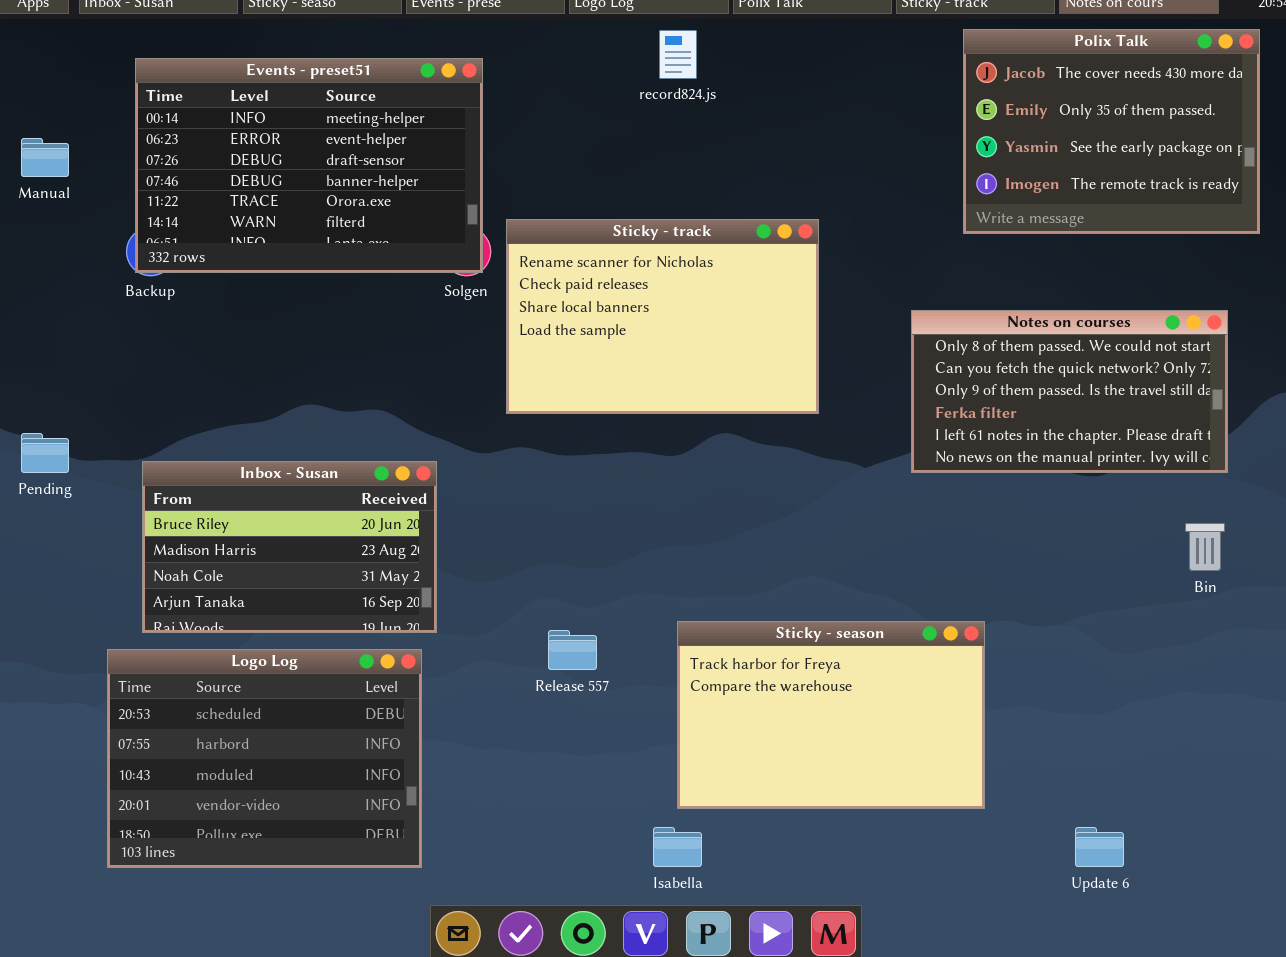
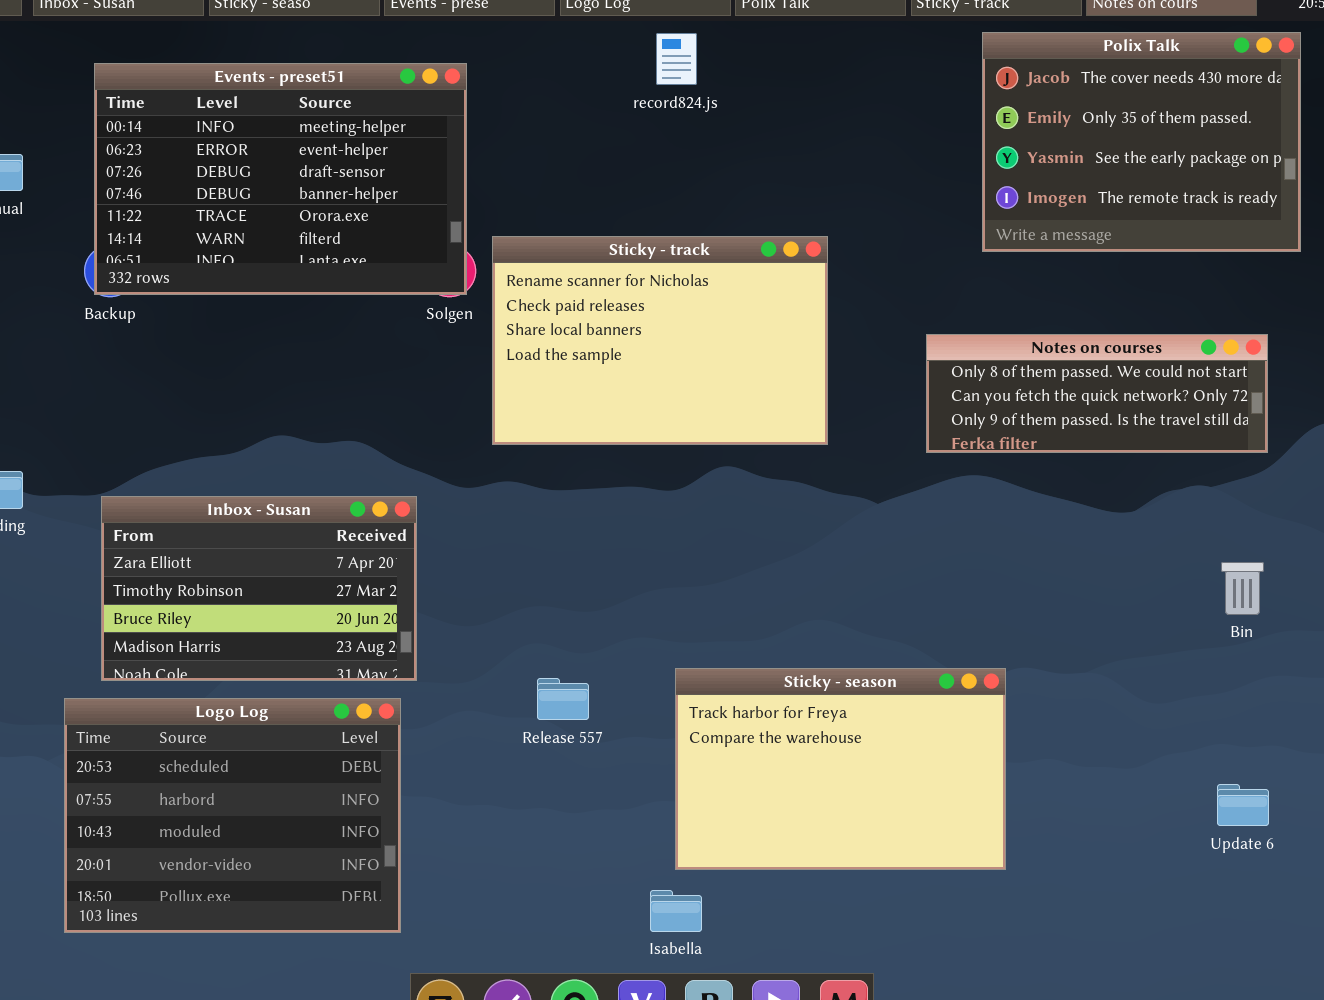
Notes on courses: [911,310,1228,473] -> [926,334,1268,453], resized
Inbox - Susan: [142,461,437,633] -> [101,496,417,681], scrolled up 2 rows
Update 6: [1075,827,1124,867] -> [1217,784,1269,826], moved

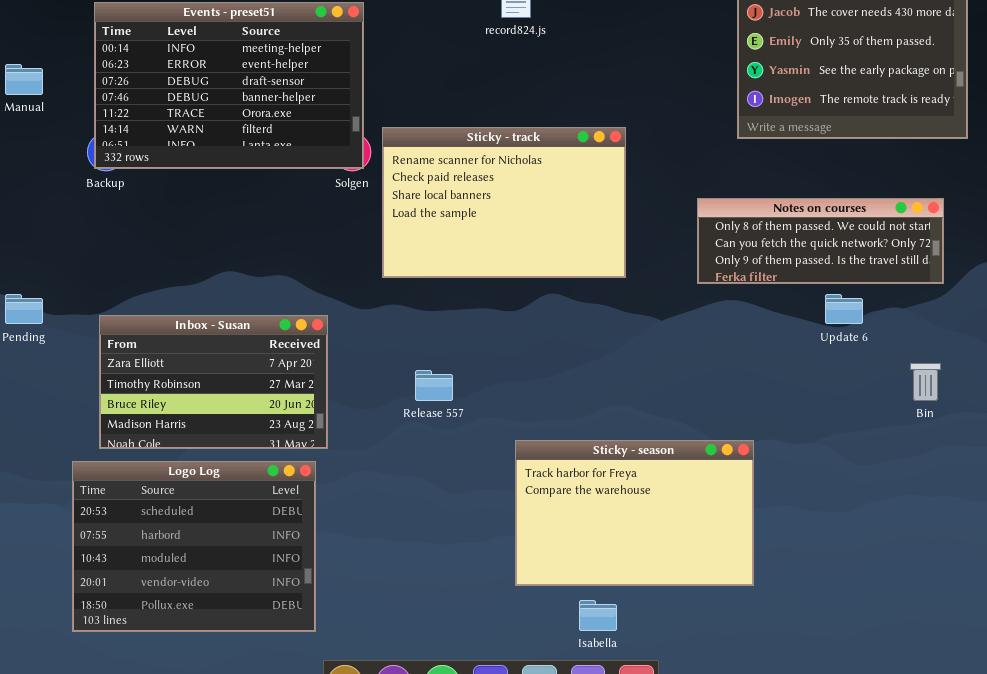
Release 557: [537,678,589,720] -> [415,370,453,401], moved
Update 6: [1217,784,1269,826] -> [825,294,863,324], moved
Isabella: [650,890,702,932] -> [579,600,617,631], moved

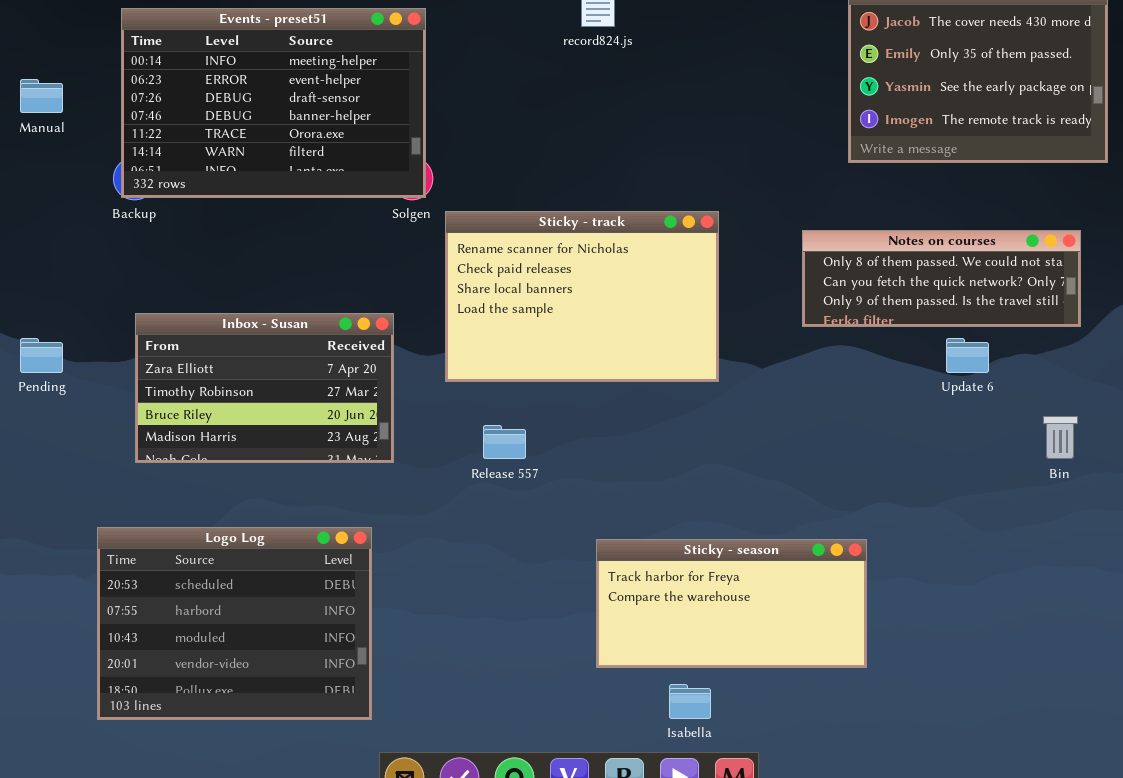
Sticky - track: [382,127,626,278] -> [445,211,719,382], moved
Inbox - Susan: [99,315,328,449] -> [135,313,394,463], moved
Sticky - season: [515,440,754,586] -> [596,539,867,668], resized

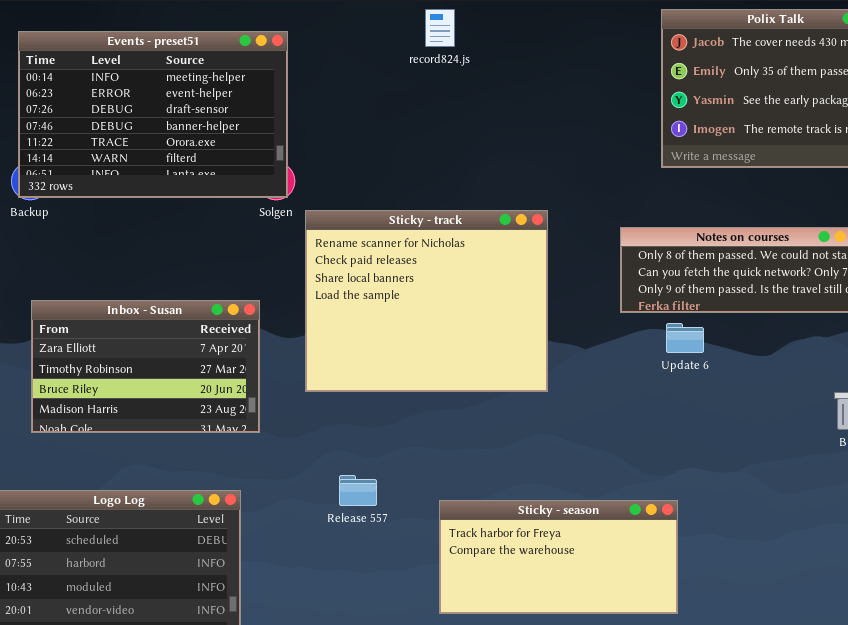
Sticky - track: [445,211,719,382] -> [305,210,548,392], resized
Update 6: [946,338,989,373] -> [666,323,704,353], moved
Release 557: [483,425,526,459] -> [339,475,377,506], moved

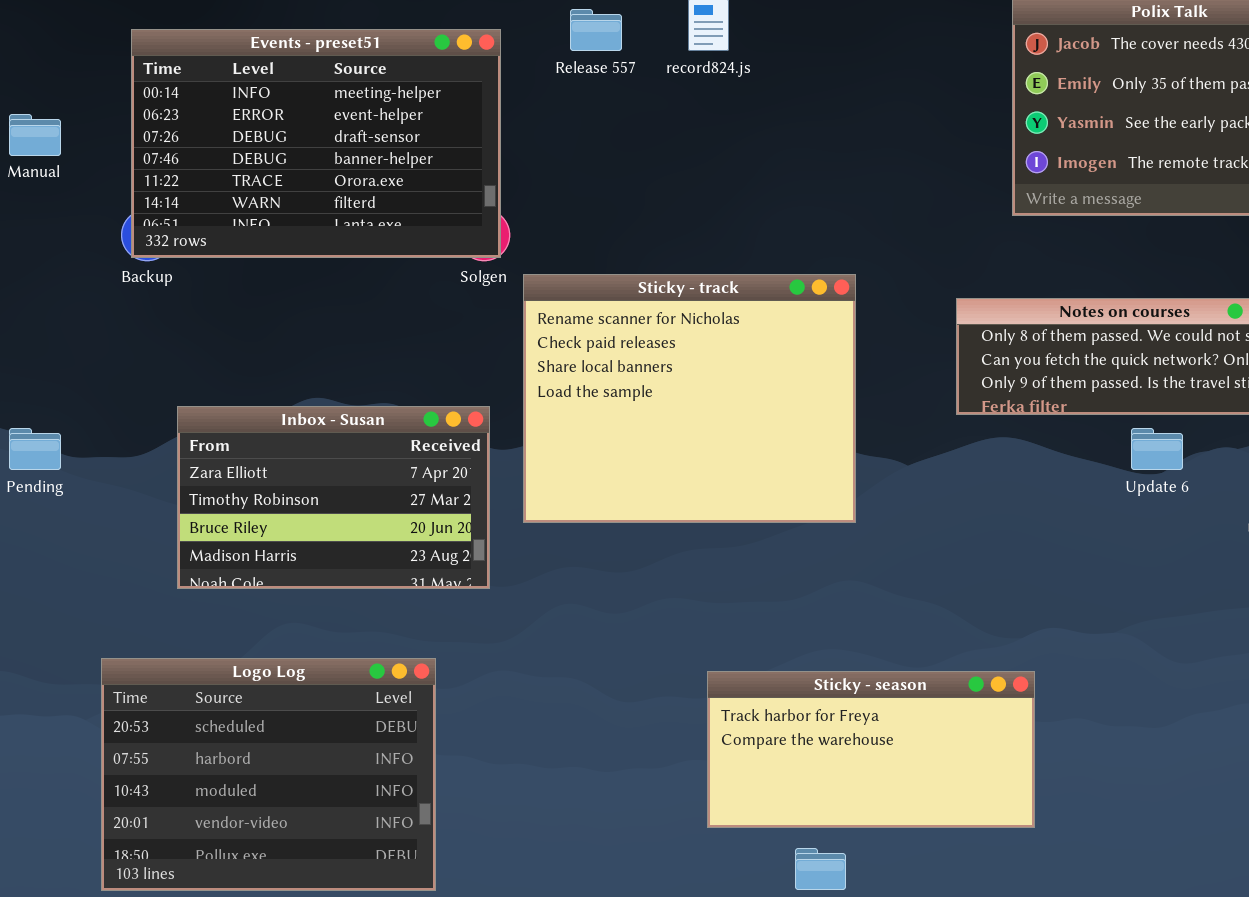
Inbox - Susan: [31,300,260,433] -> [177,406,490,589], moved
Update 6: [666,323,704,353] -> [1131,428,1183,470], moved
Release 557: [339,475,377,506] -> [570,9,622,51], moved

